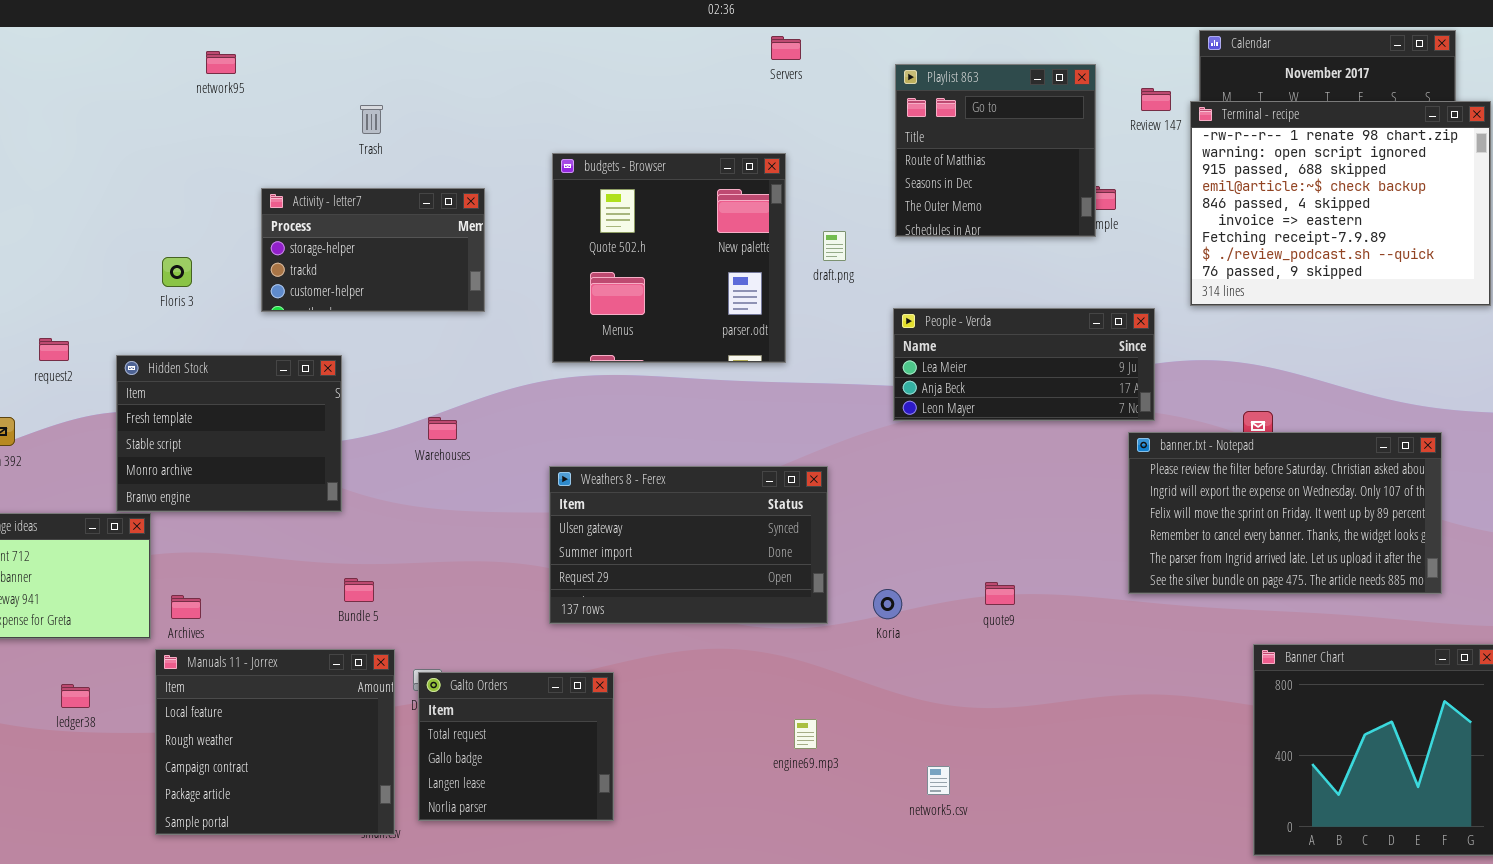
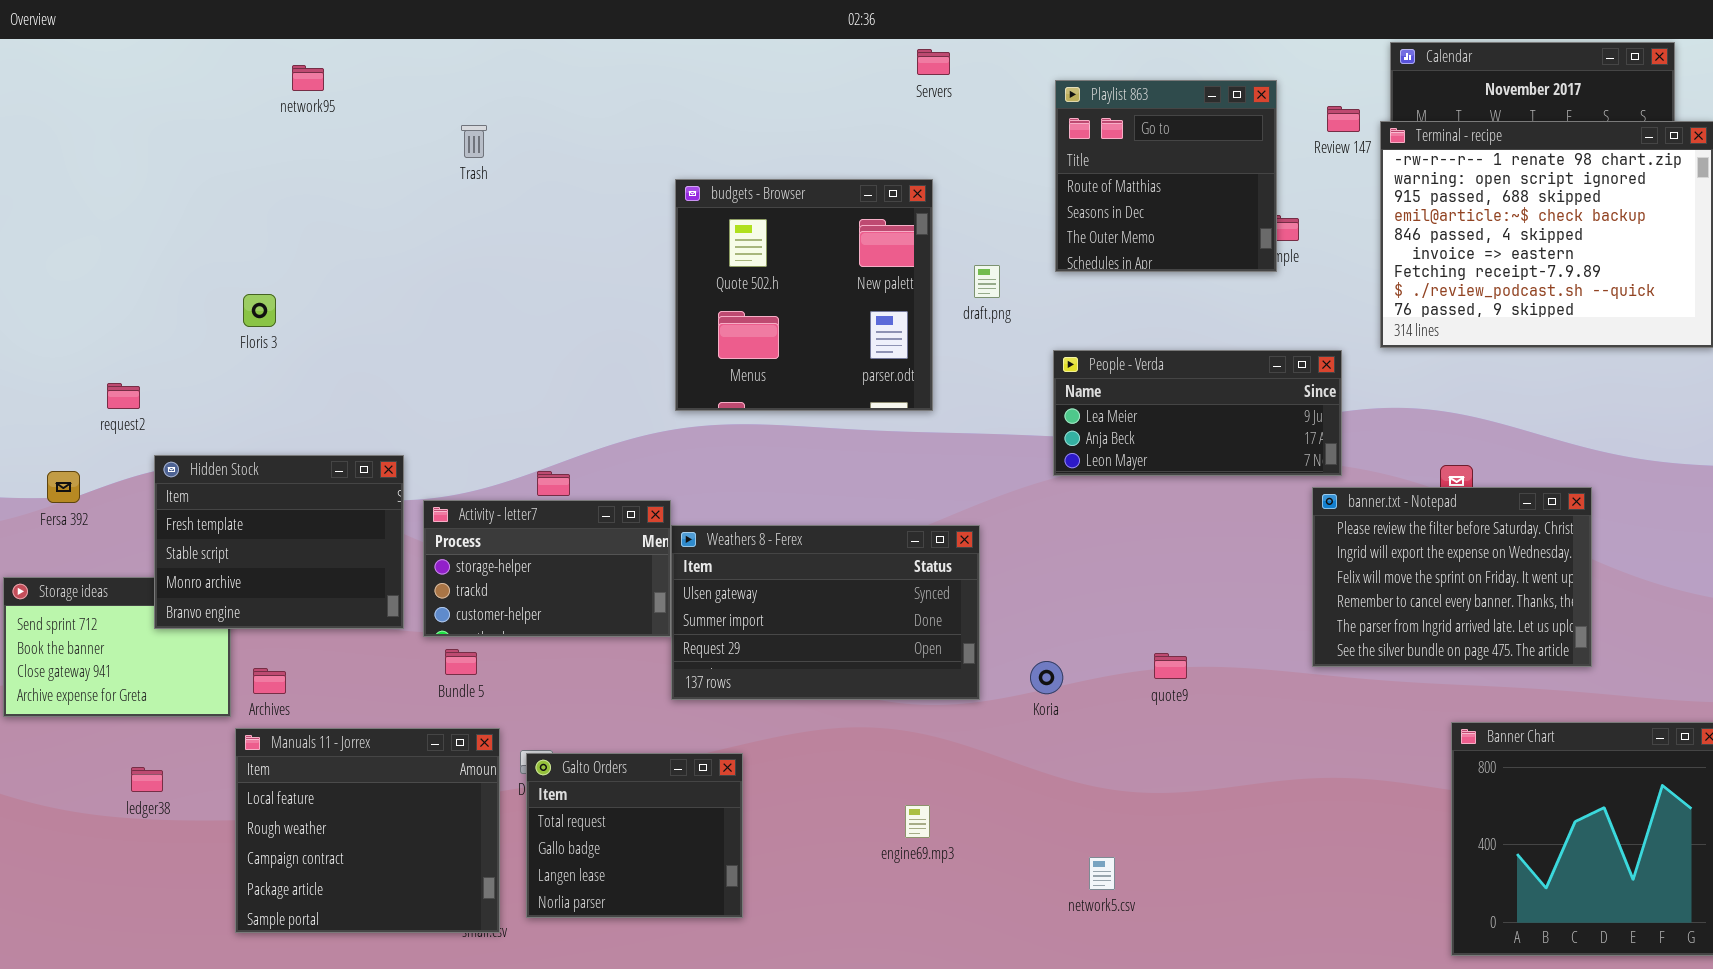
Activity - letter7: [261,188,485,312] -> [423,500,671,637], moved
Hidden Stock: [116,355,342,512] -> [154,455,404,629], moved
banner.txt - Notepad: [1128,432,1442,594] -> [1312,487,1592,667], resized
engine69.mp3: [794,719,817,749] -> [905,805,930,838], moved

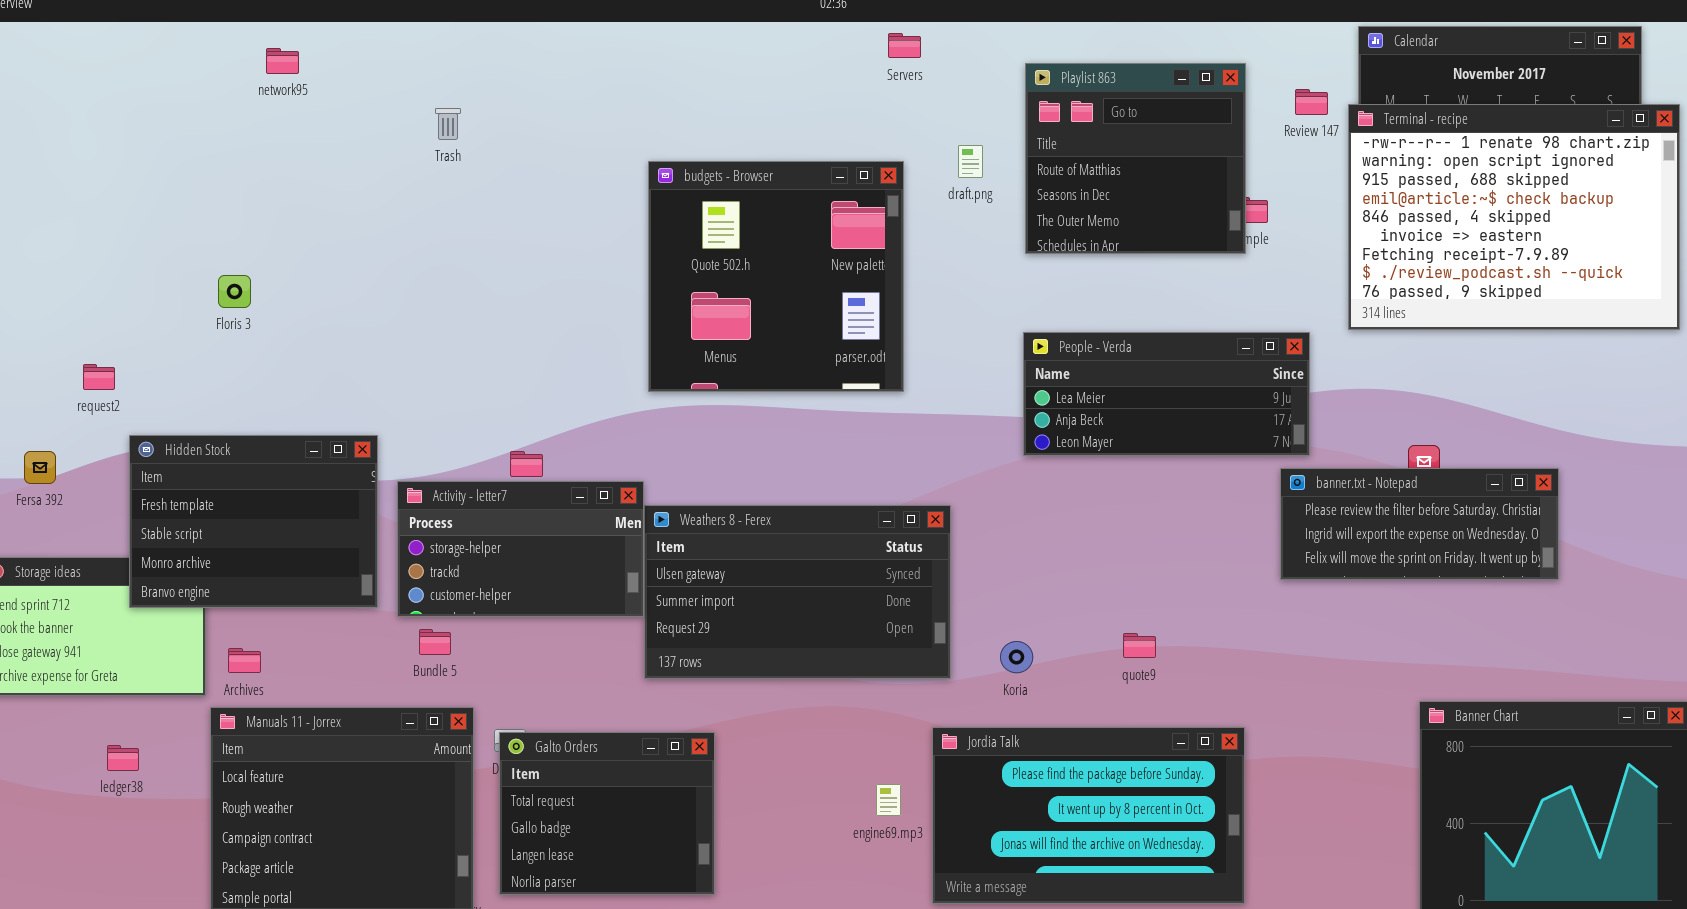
draft.png: [974,265,1000,298] -> [958,145,983,178], moved
banner.txt - Notepad: [1312,487,1592,667] -> [1280,468,1559,580], resized
Jordia Talk: none -> [932,727,1245,904], opened

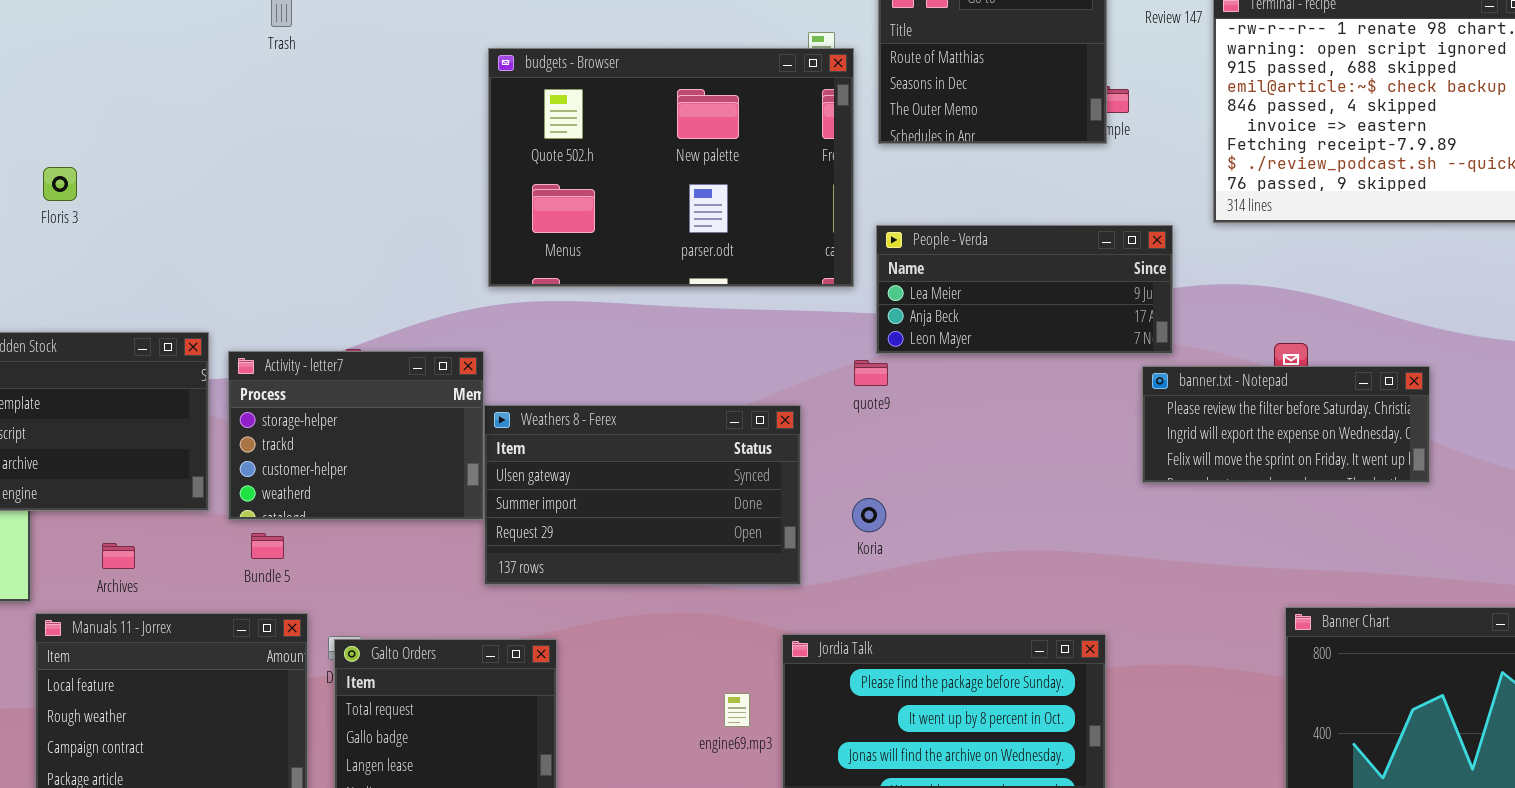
budgets - Browser: [648,161,904,392] -> [488,48,854,287], resized
Activity - letter7: [397,481,644,617] -> [228,351,484,520], resized
quote9: [1123,633,1156,658] -> [854,360,888,386], moved
Koria: [1000,641,1033,673] -> [852,498,886,532], moved
Archives: [228,648,261,673] -> [102,543,135,569], moved

